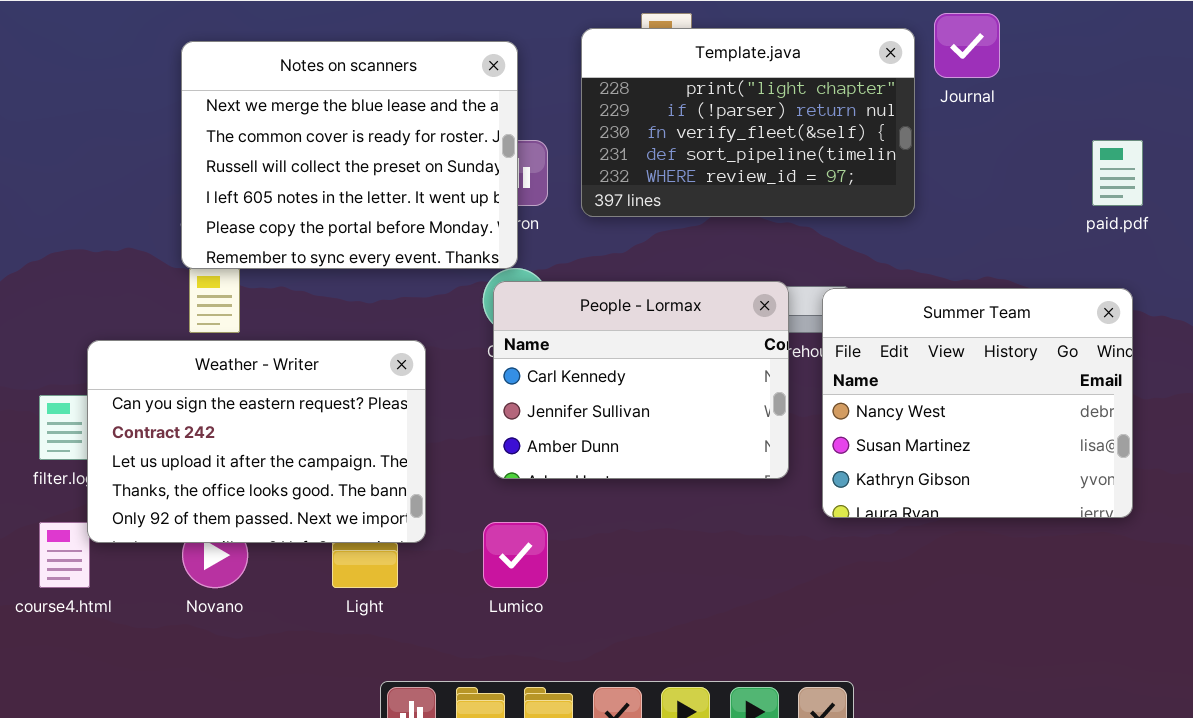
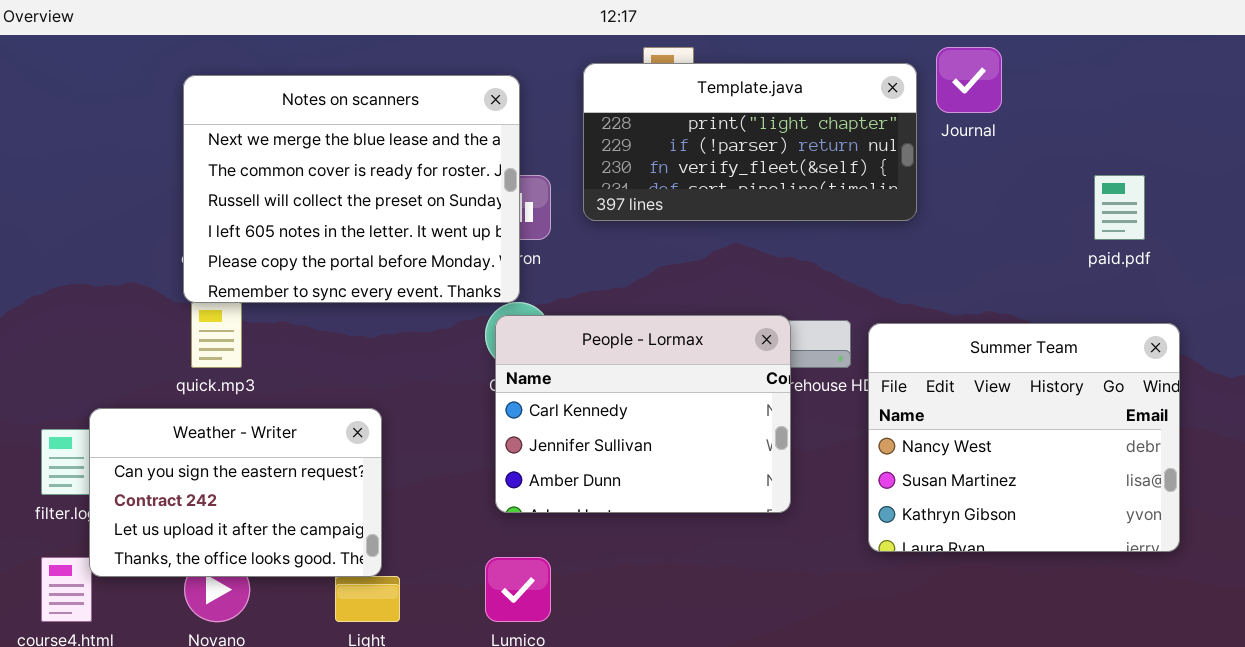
Template.java: [581,28,915,217] -> [583,63,917,221], resized
Summer Team: [822,288,1133,518] -> [868,323,1180,552], moved
Weather - Writer: [87,340,426,543] -> [89,408,382,577], resized

